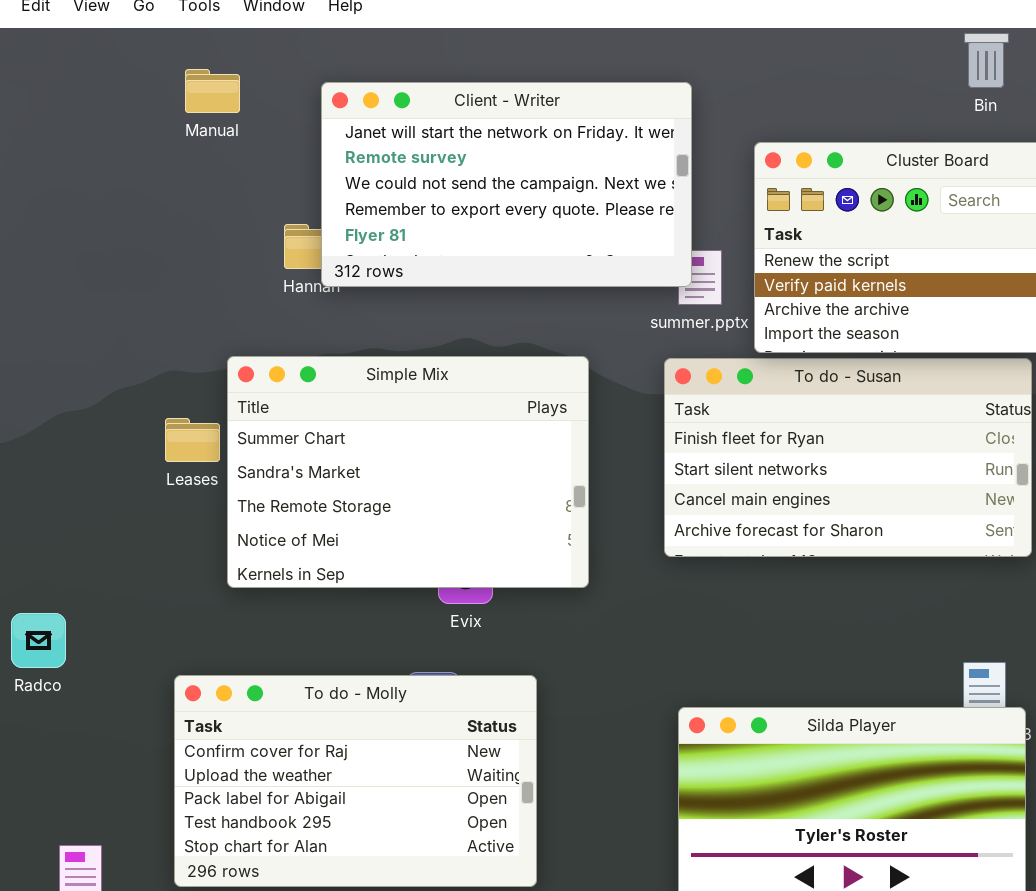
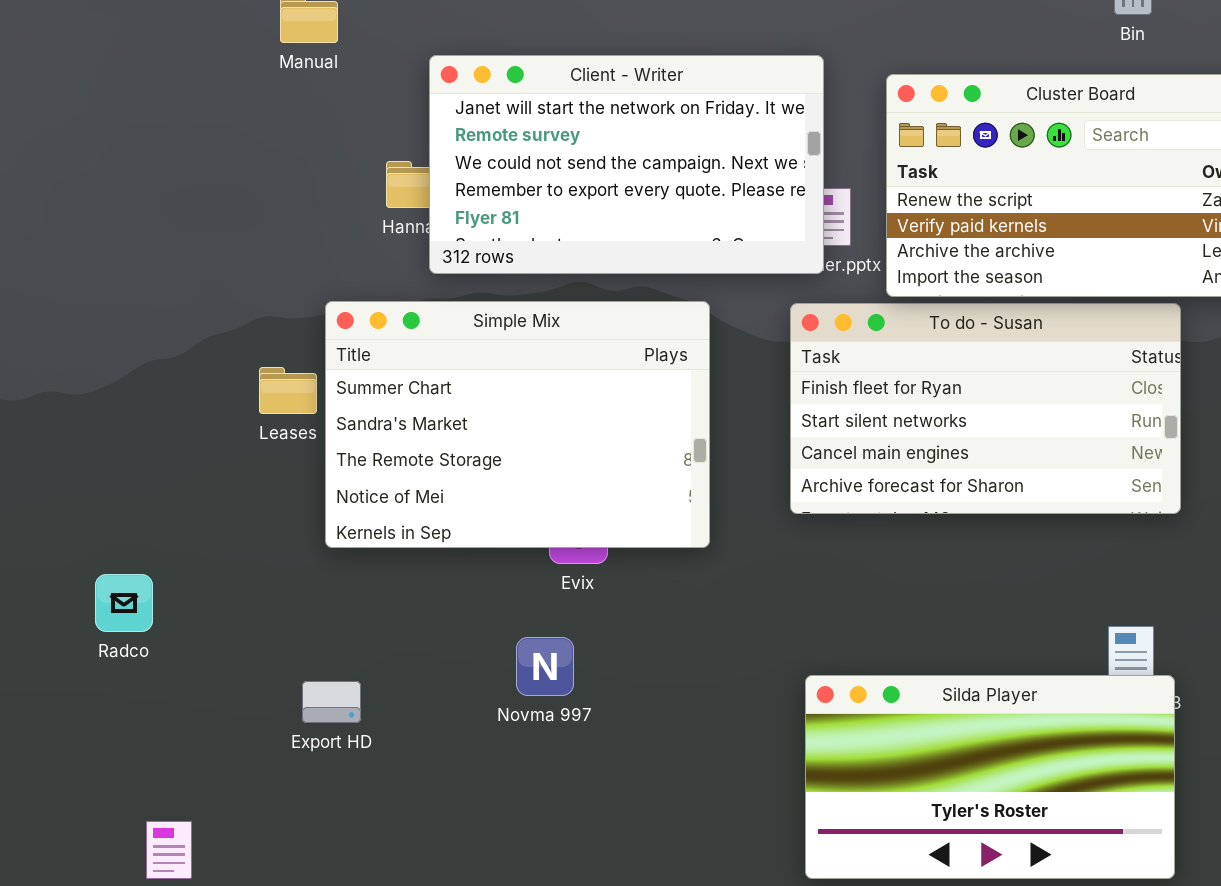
Client - Writer: [321,82,692,287] -> [429,55,824,274], moved
To do - Molly: [174,675,537,887] -> none, closed

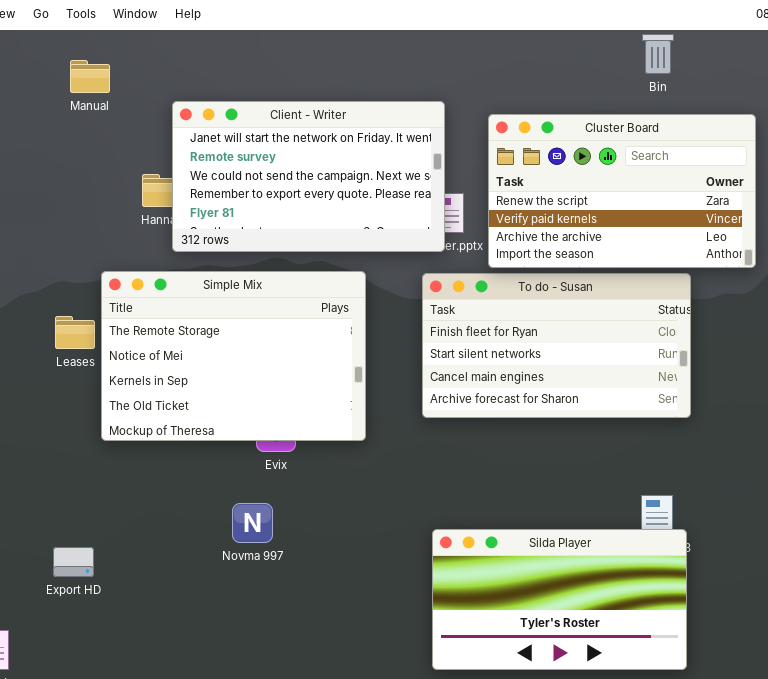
Simple Mix: [325,301,710,548] -> [101,271,366,441], scrolled down 2 rows
Export HD: [302,681,361,723] -> [53,547,94,577], moved

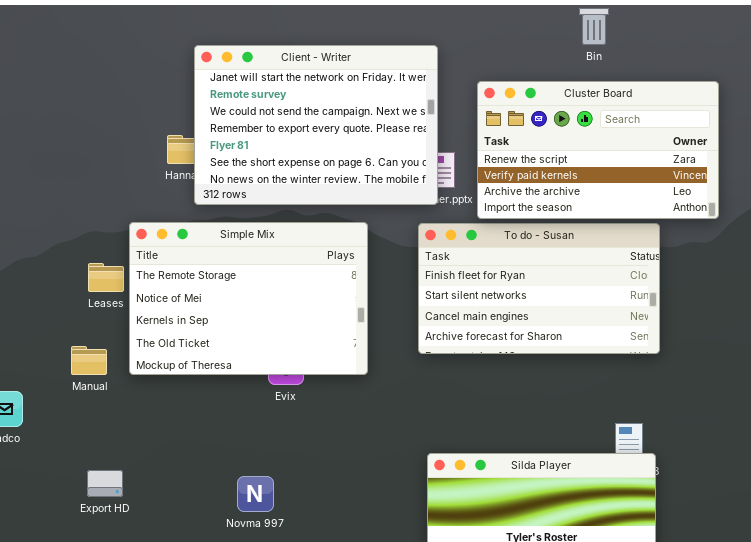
Bin: [642,34,674,74] -> [579,8,609,45], moved
Manual: [70,60,110,93] -> [71,346,107,375], moved
Client - Writer: [172,101,445,252] -> [194,45,438,205], resized
Novma 997: [232,503,273,543] -> [237,476,274,512], moved

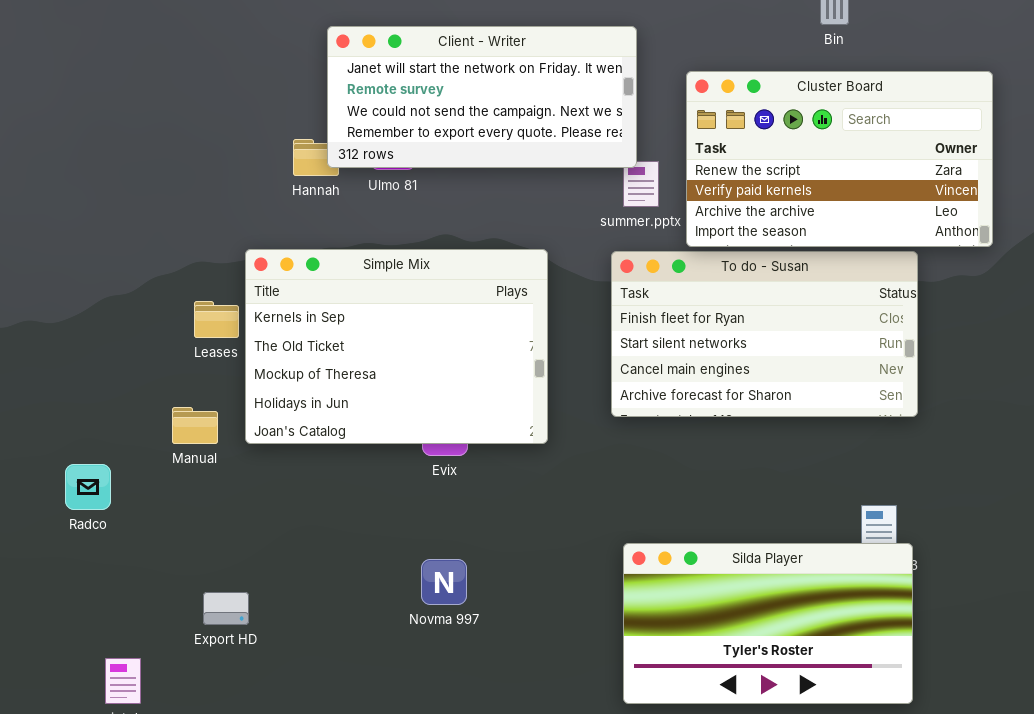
Client - Writer: [194,45,438,205] -> [327,26,637,168], resized
Simple Mix: [129,222,368,375] -> [245,249,548,444], scrolled down 2 rows
Export HD: [87,470,123,497] -> [203,592,249,625], moved
Novma 997: [237,476,274,512] -> [421,559,467,605], moved

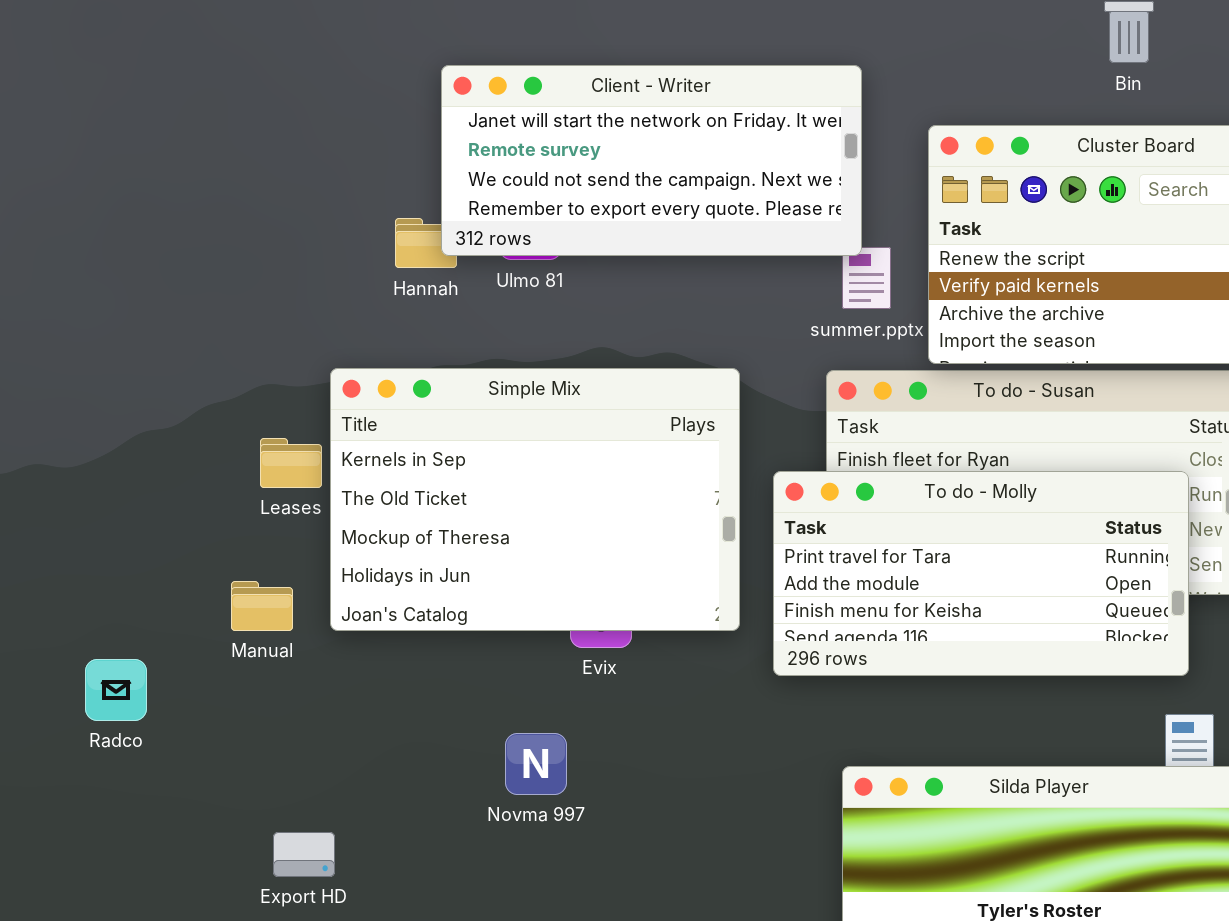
To do - Molly: none -> [773,471,1189,676], opened
Novma 997: [421,559,467,605] -> [505,733,567,795], moved

